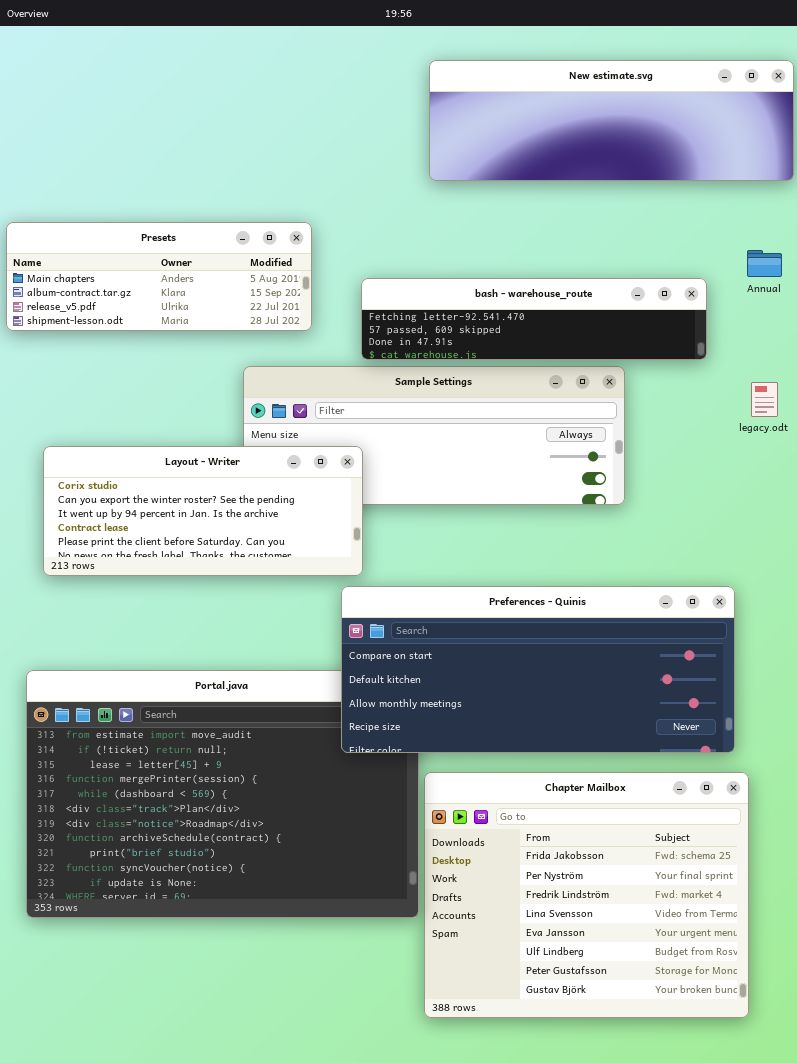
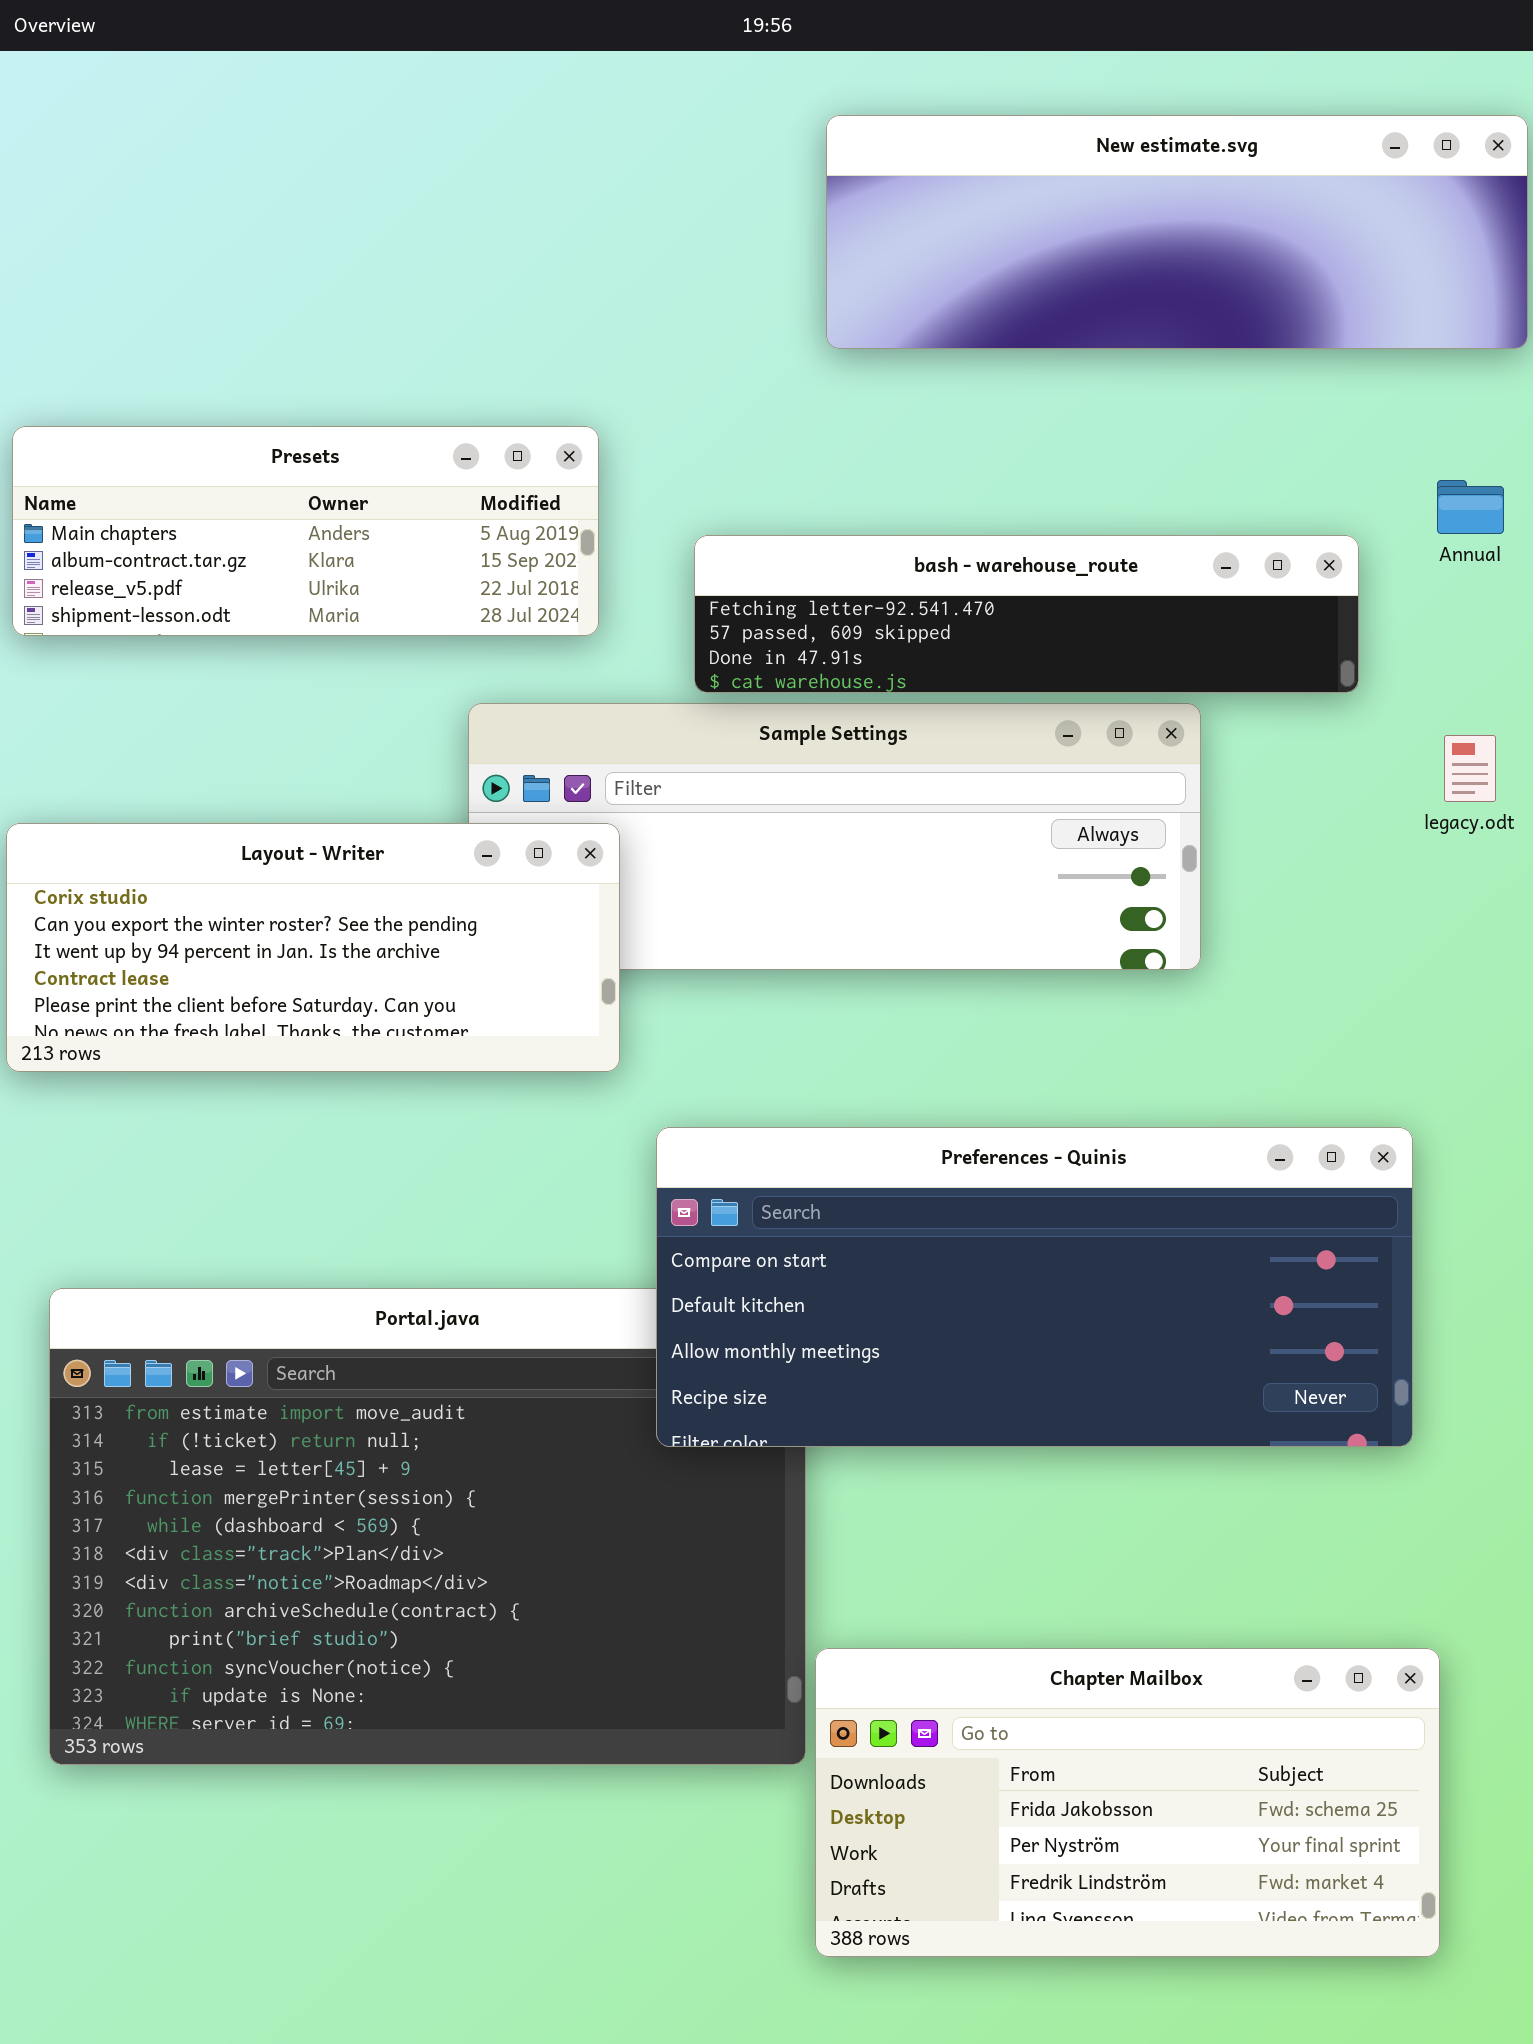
Layout - Writer: [43,446,363,576] -> [6,823,620,1072], moved
Chapter Mailbox: [424,772,749,1018] -> [815,1648,1440,1957], resized

